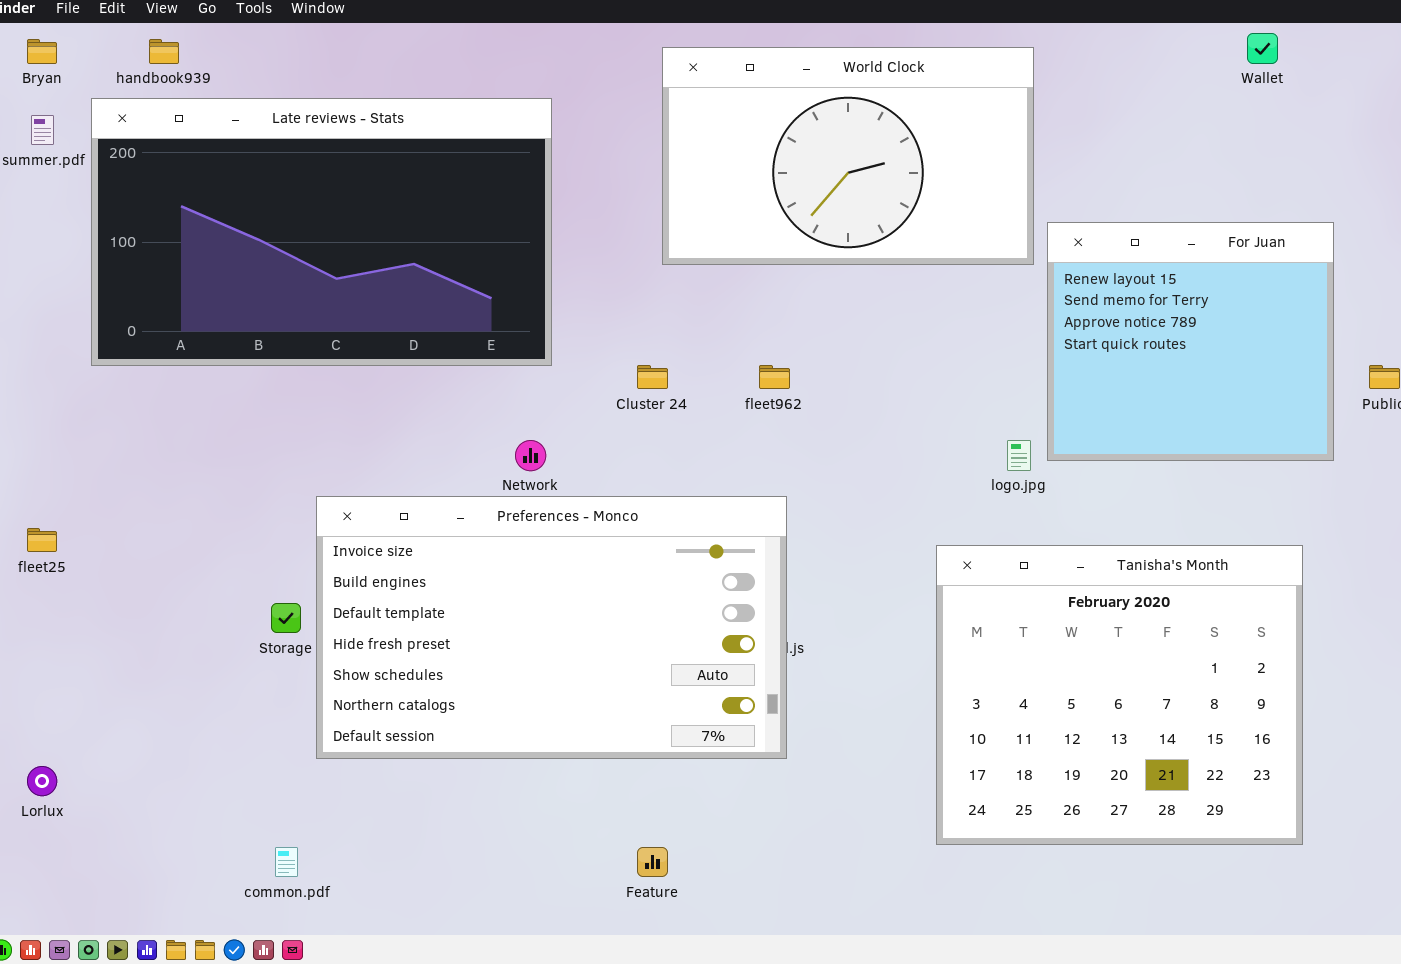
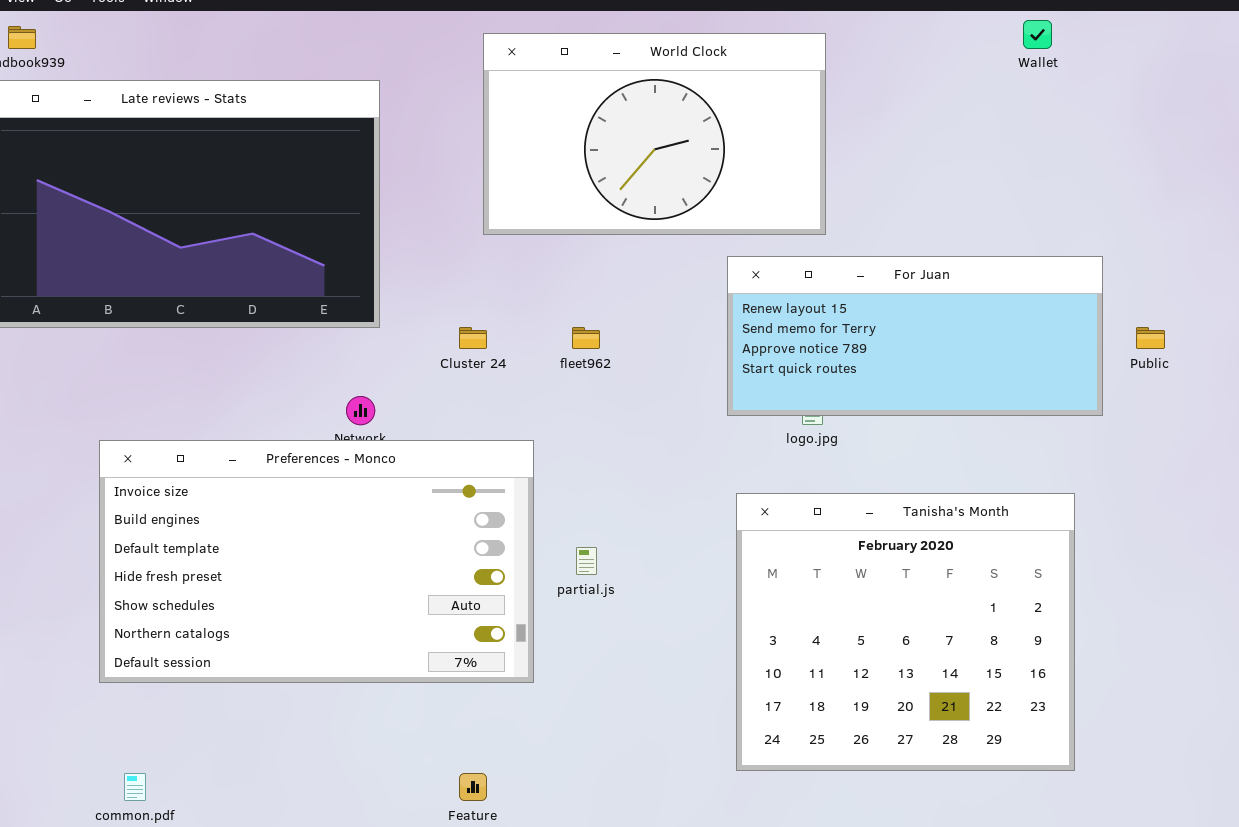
For Juan: [1047,222,1334,461] -> [727,256,1103,416], resized
Preferences - Monco: [316,496,787,759] -> [99,440,534,683], moved

